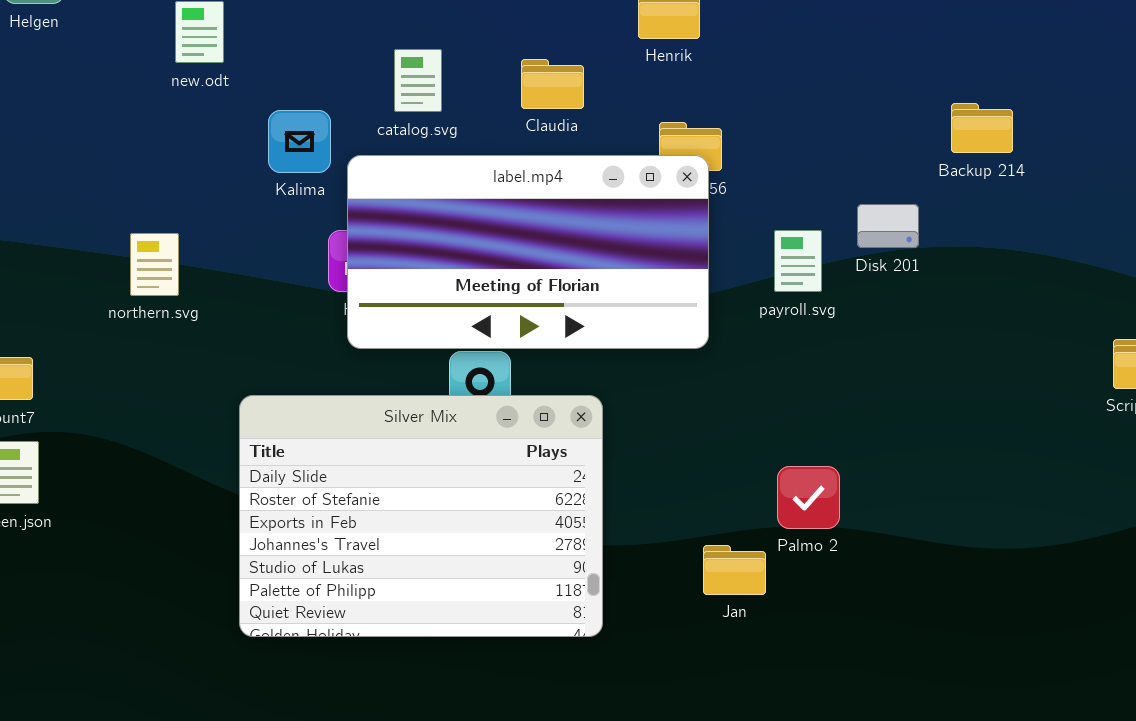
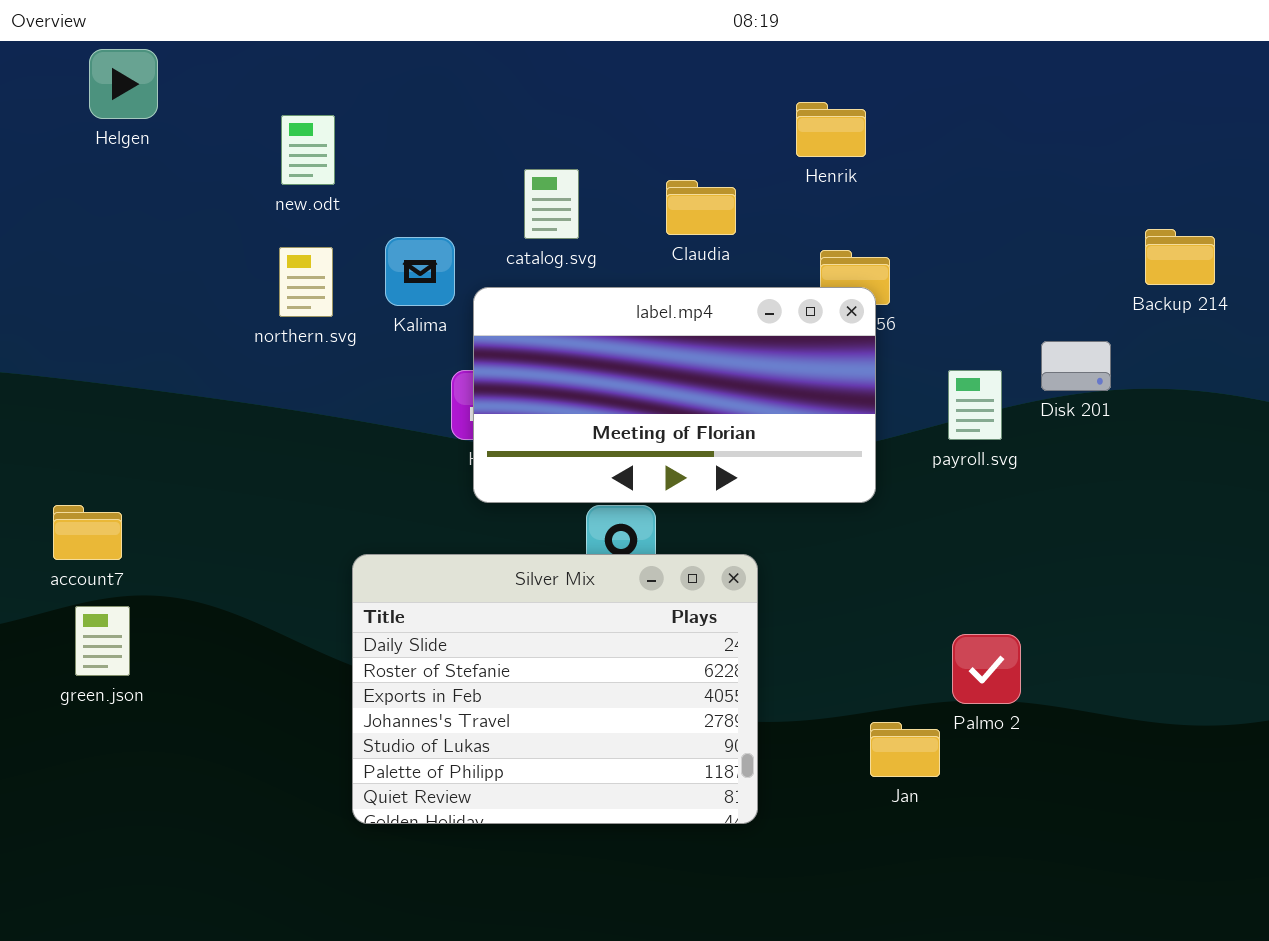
northern.svg: [130,233,179,296] -> [279,247,333,317], moved

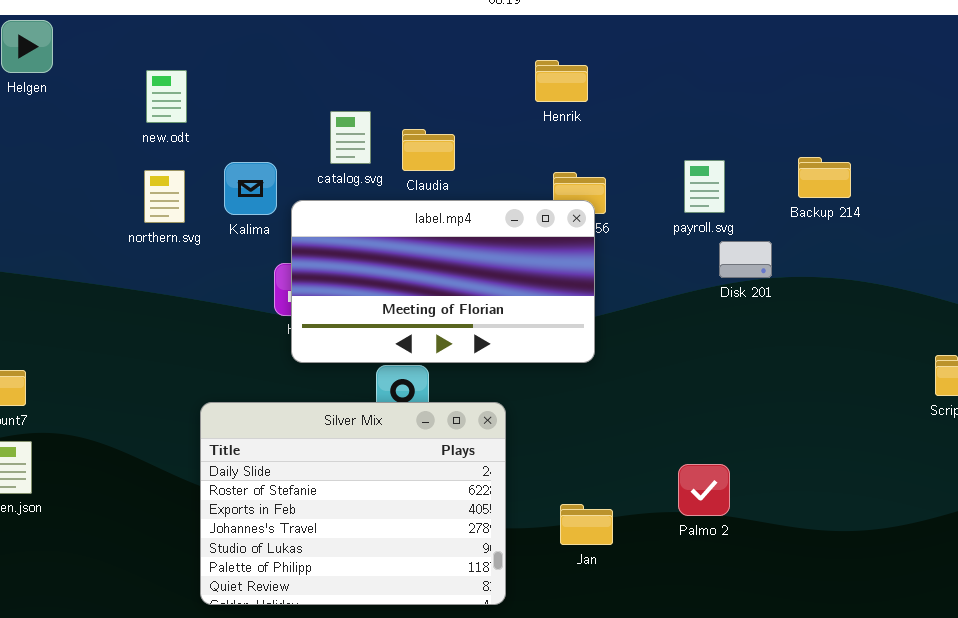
Claudia: [666,180,736,235] -> [402,129,455,171], moved
payroll.svg: [948,370,1002,440] -> [684,160,725,213], moved
Palmo 2: [952,634,1021,704] -> [678,464,730,516], moved
Jan: [870,722,940,777] -> [560,504,613,545], moved

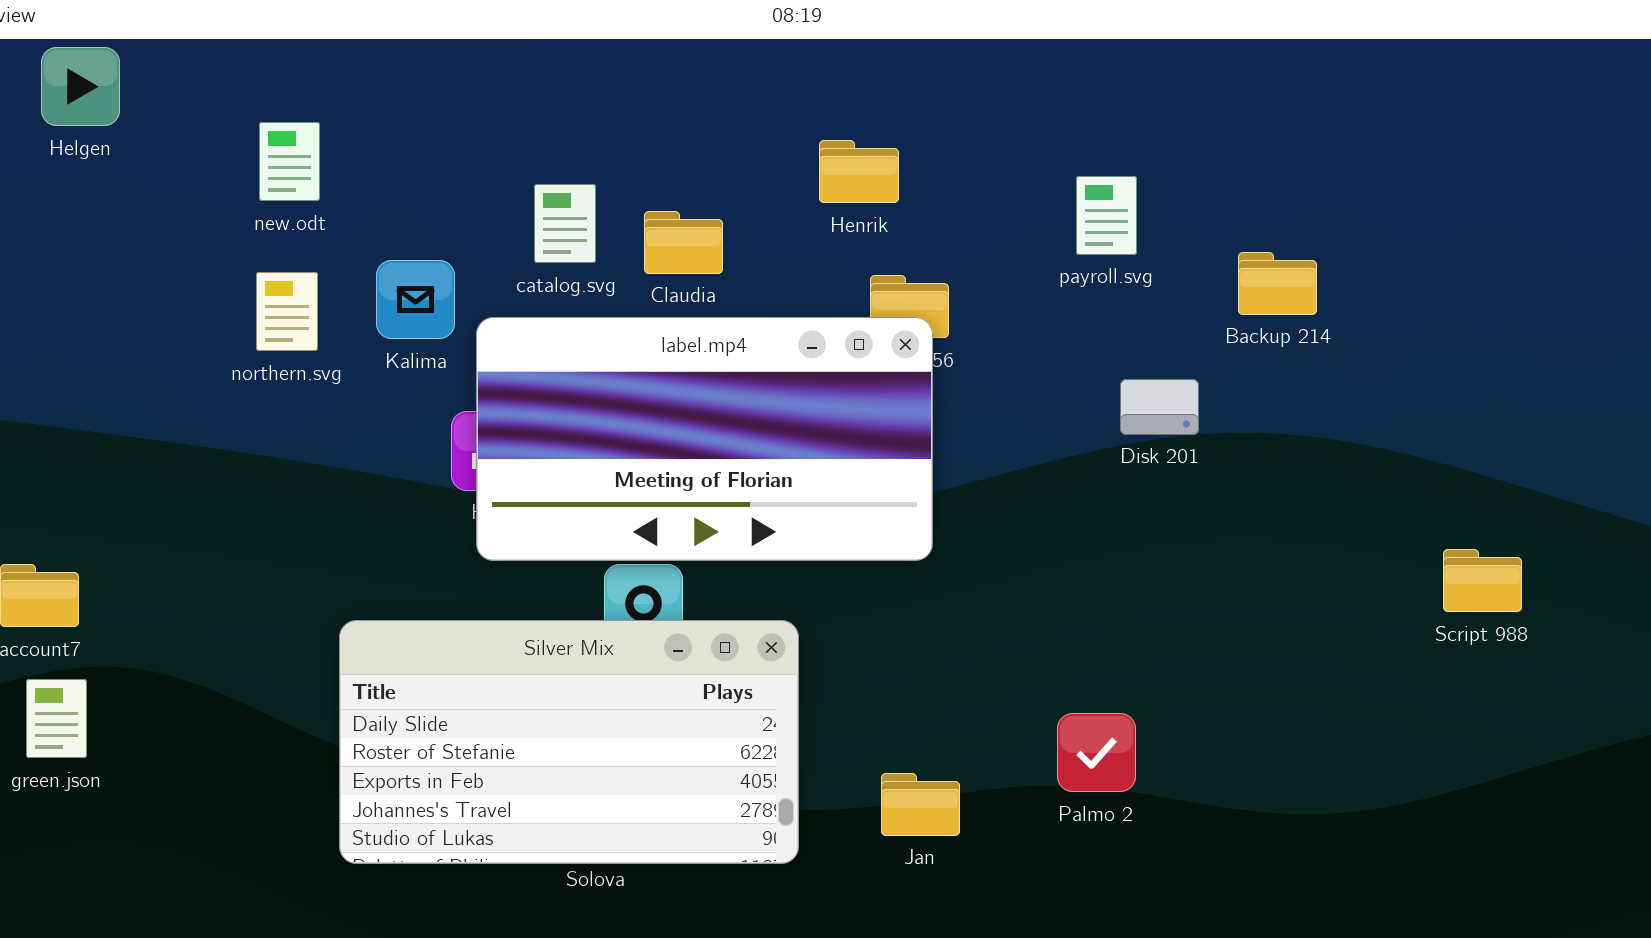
Henrik: [535,60,588,102] -> [819,140,899,203], moved
payroll.svg: [684,160,725,213] -> [1076,176,1137,255], moved
Silver Mix: [200,402,506,605] -> [339,620,799,864], resized

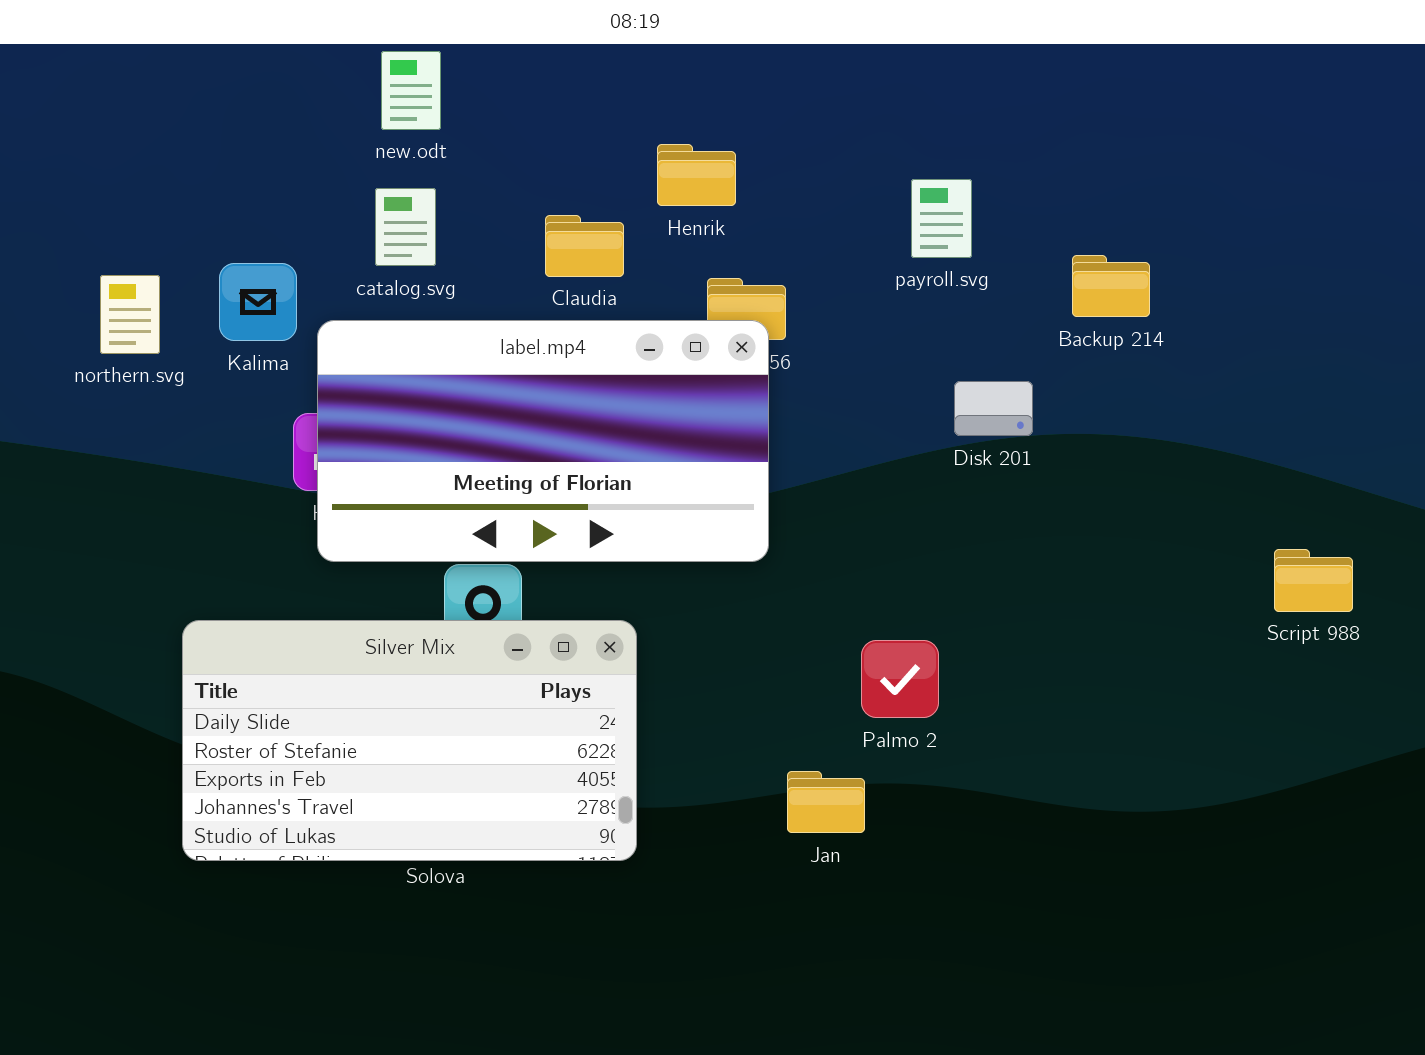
new.odt: [259,122,320,201] -> [381,51,441,130], moved
Claudia: [644,211,723,274] -> [545,215,624,277], moved
Palmo 2: [1057,713,1136,792] -> [861,640,939,718], moved
Jan: [881,773,960,836] -> [787,771,865,833], moved

